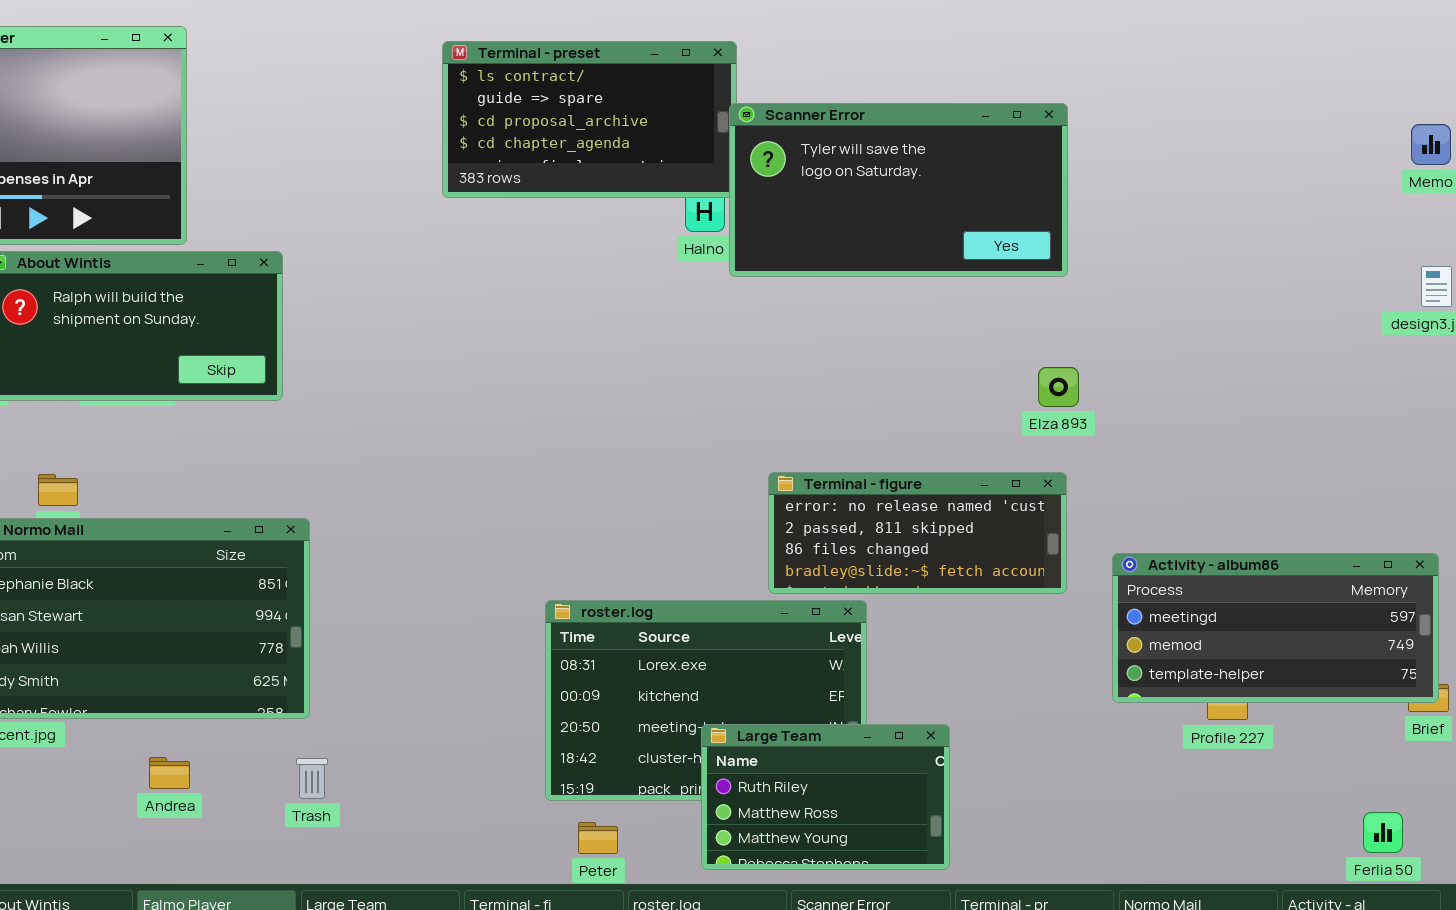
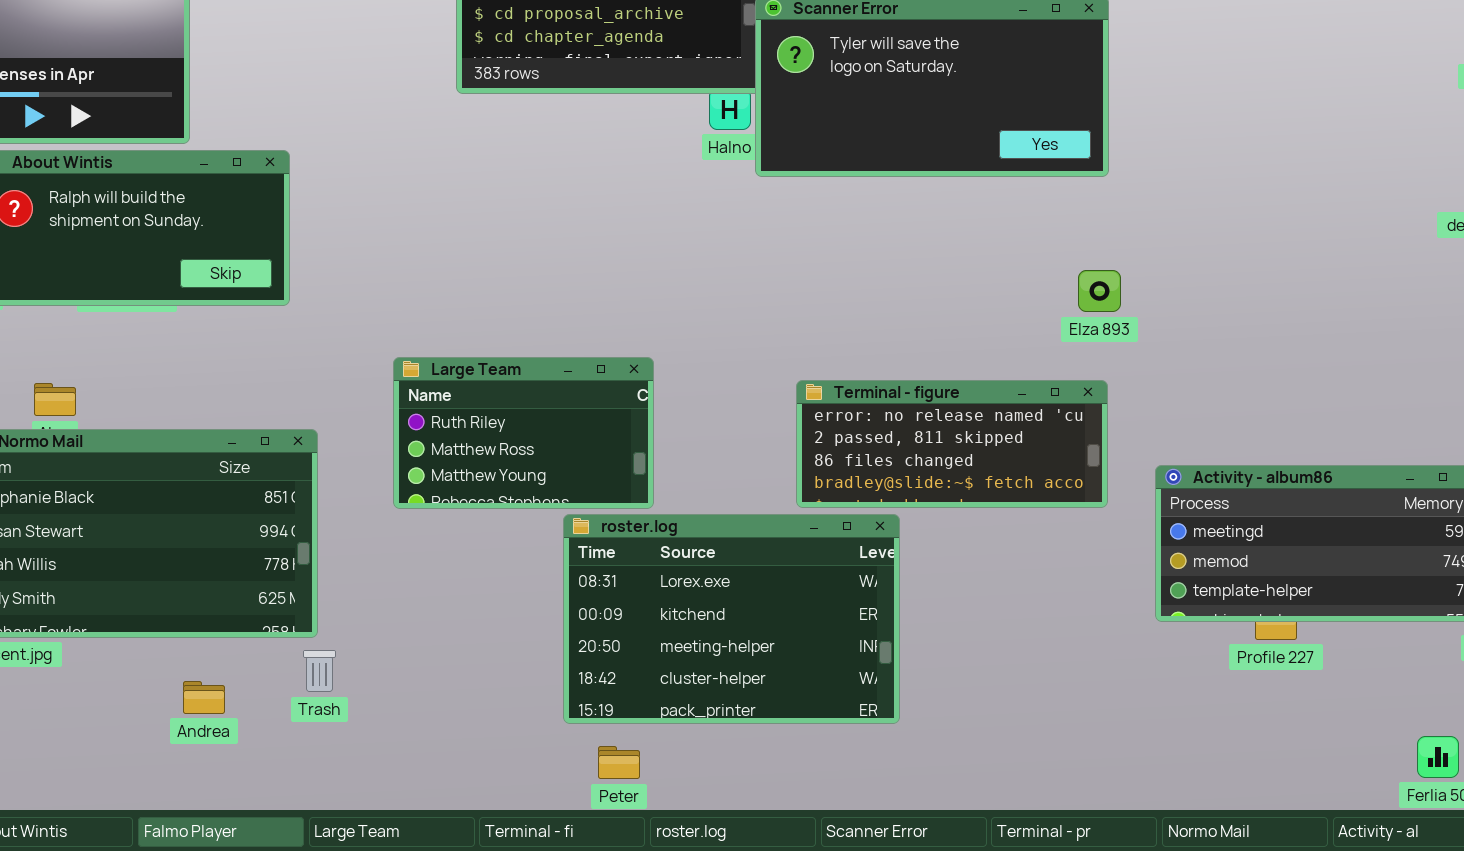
Large Team: [701,724,950,870] -> [393,357,654,509], moved
Andrea: [149,757,190,789] -> [183,681,225,714], moved
Trash: [296,758,328,799] -> [303,650,336,692], moved

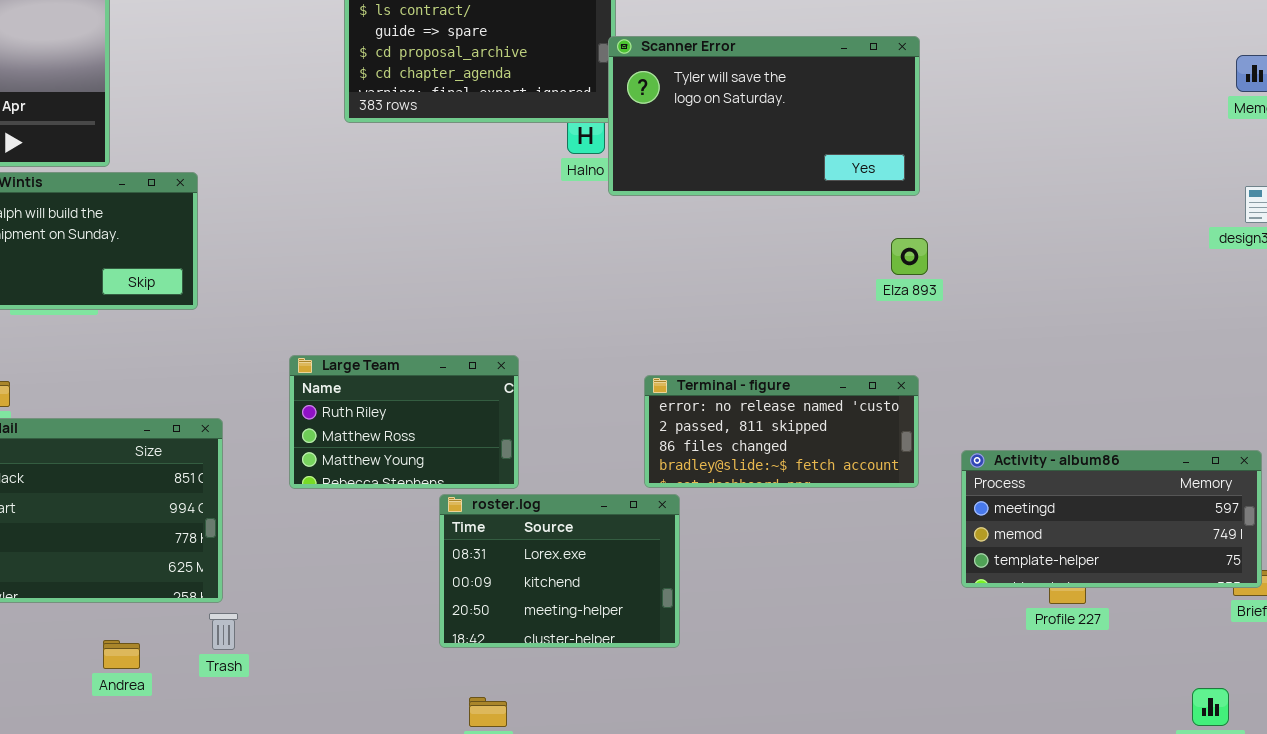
Elza 893: [1078,270,1121,312] -> [891,238,928,275], moved
roster.log: [563,514,900,724] -> [439,494,680,648], resized

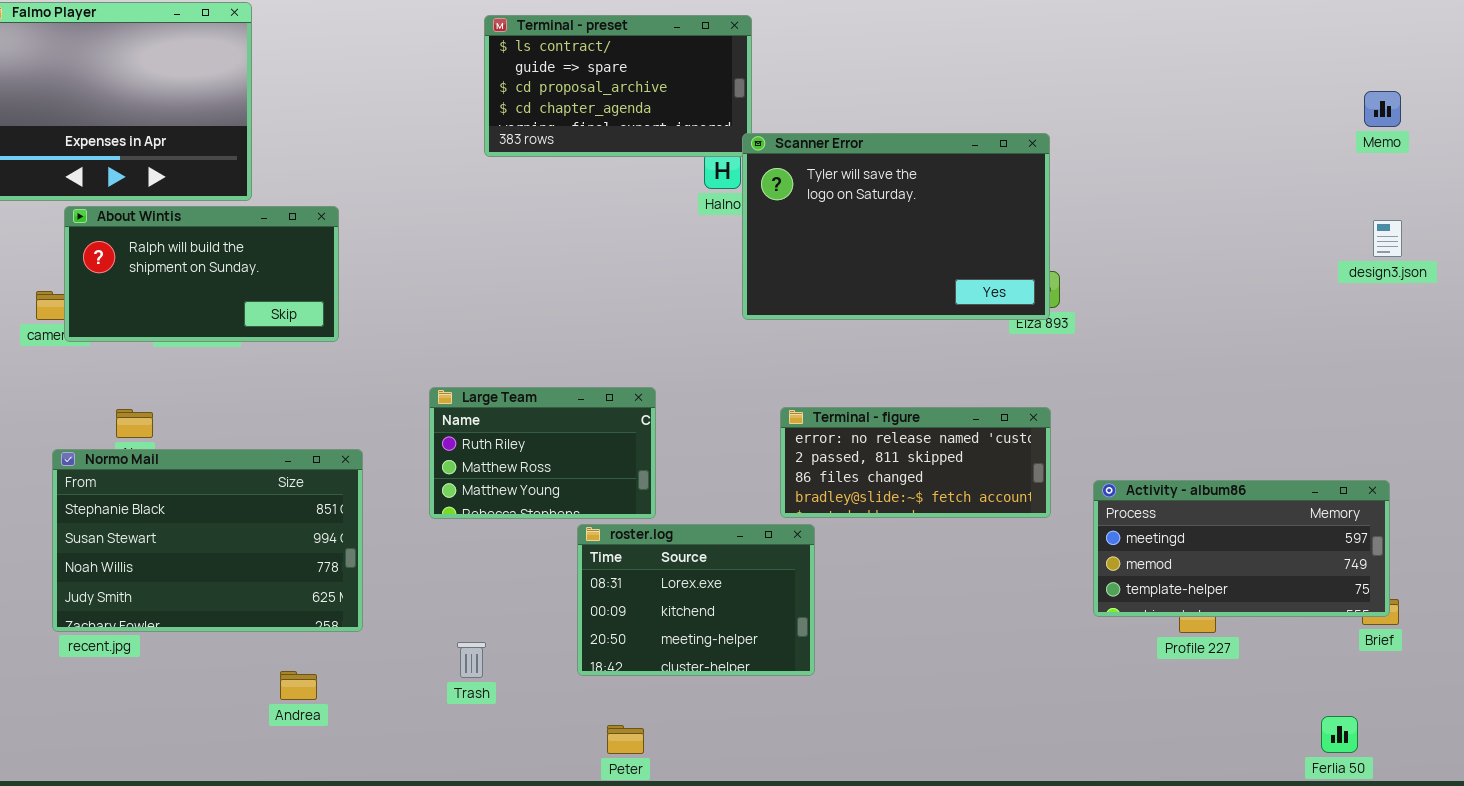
Scanner Error: [608,36,920,196] -> [742,133,1050,320], moved, resized
Trash: [209,613,238,650] -> [457,642,486,678], moved
Andrea: [103,640,140,669] -> [280,671,317,700], moved

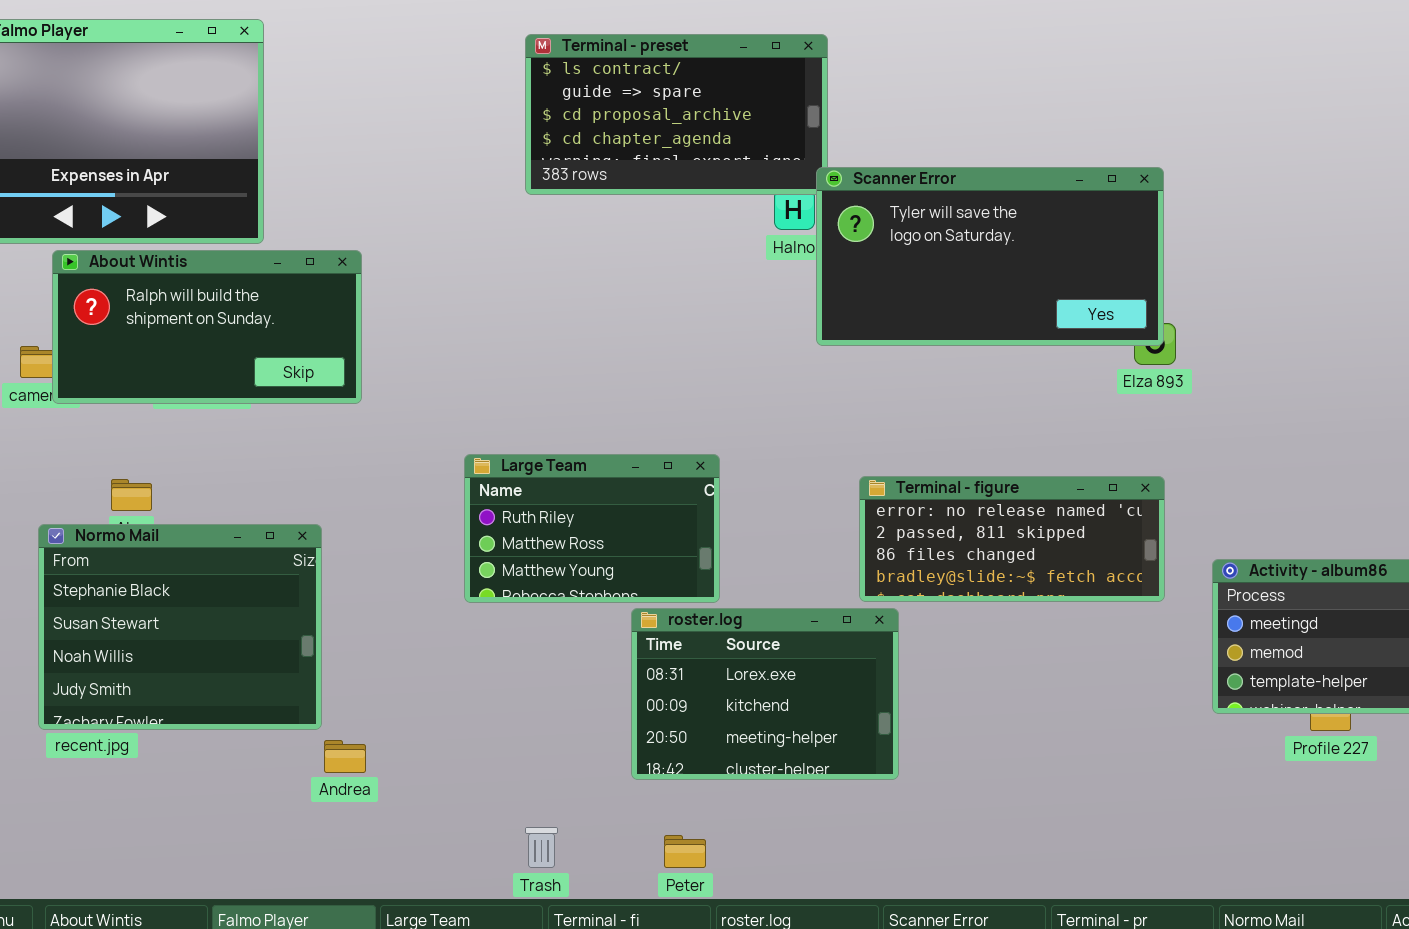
Scanner Error: [742,133,1050,320] -> [816,167,1164,346], resized
Normo Mail: [52,449,363,632] -> [38,524,322,730], resized
Trash: [457,642,486,678] -> [525,827,558,868], moved
Andrea: [280,671,317,700] -> [324,740,366,773], moved

